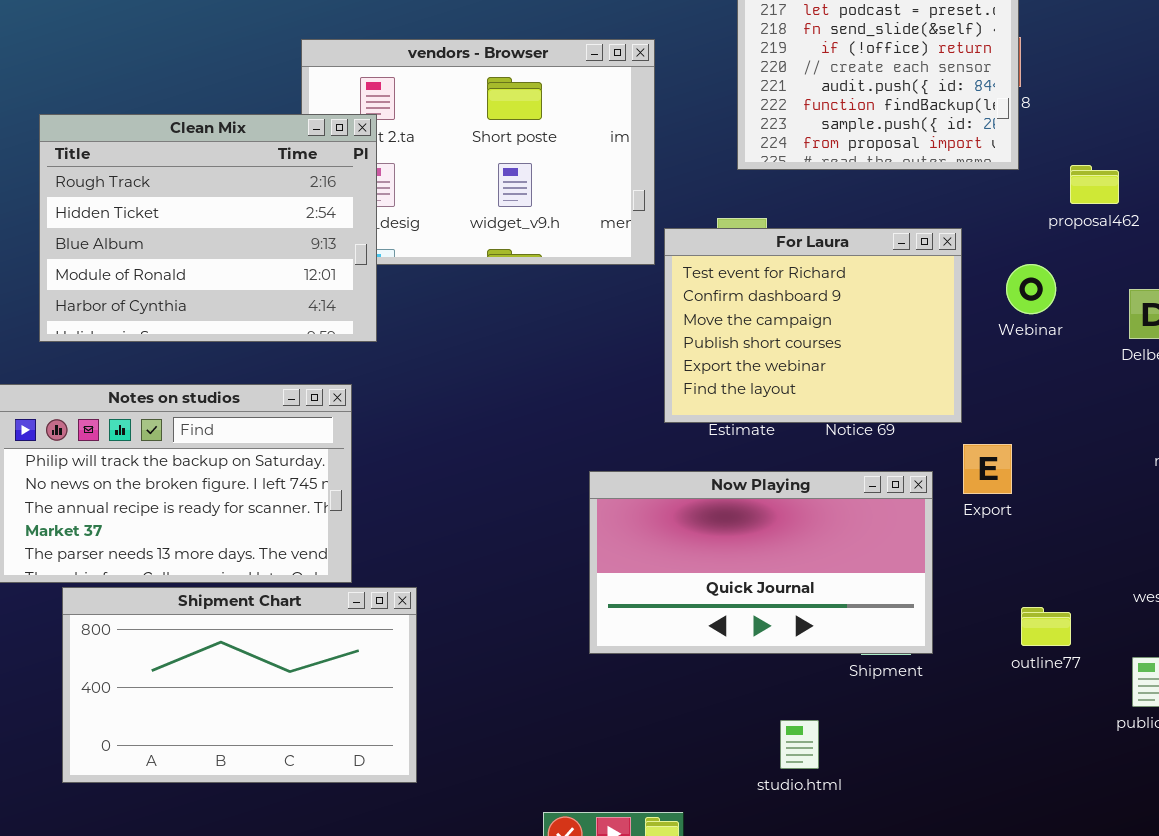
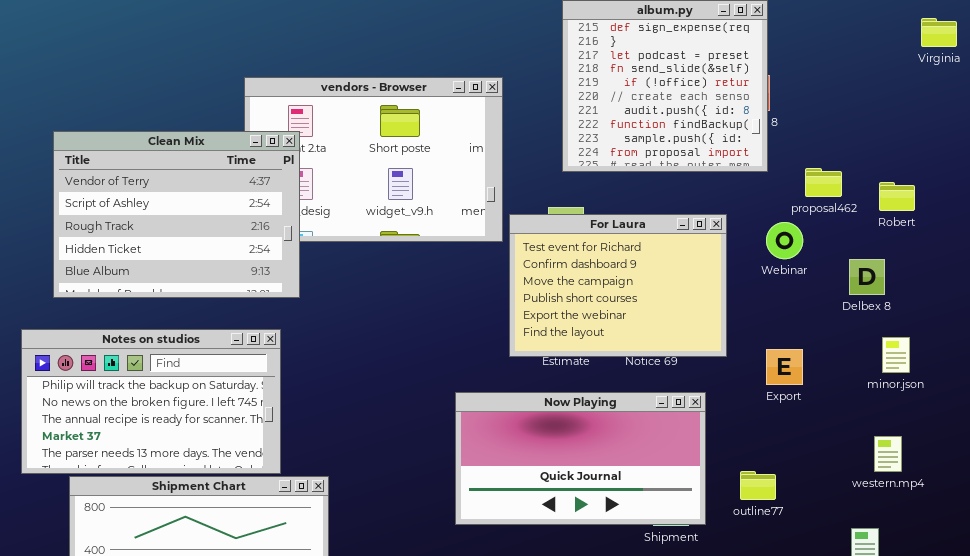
Clean Mix: [39,114,377,342] -> [53,131,300,298], scrolled up 2 rows
Webinar: [1006,264,1056,314] -> [766,222,803,259], moved
Export: [963,444,1012,494] -> [766,349,803,385], moved
outline77: [1021,607,1071,646] -> [740,471,776,500], moved

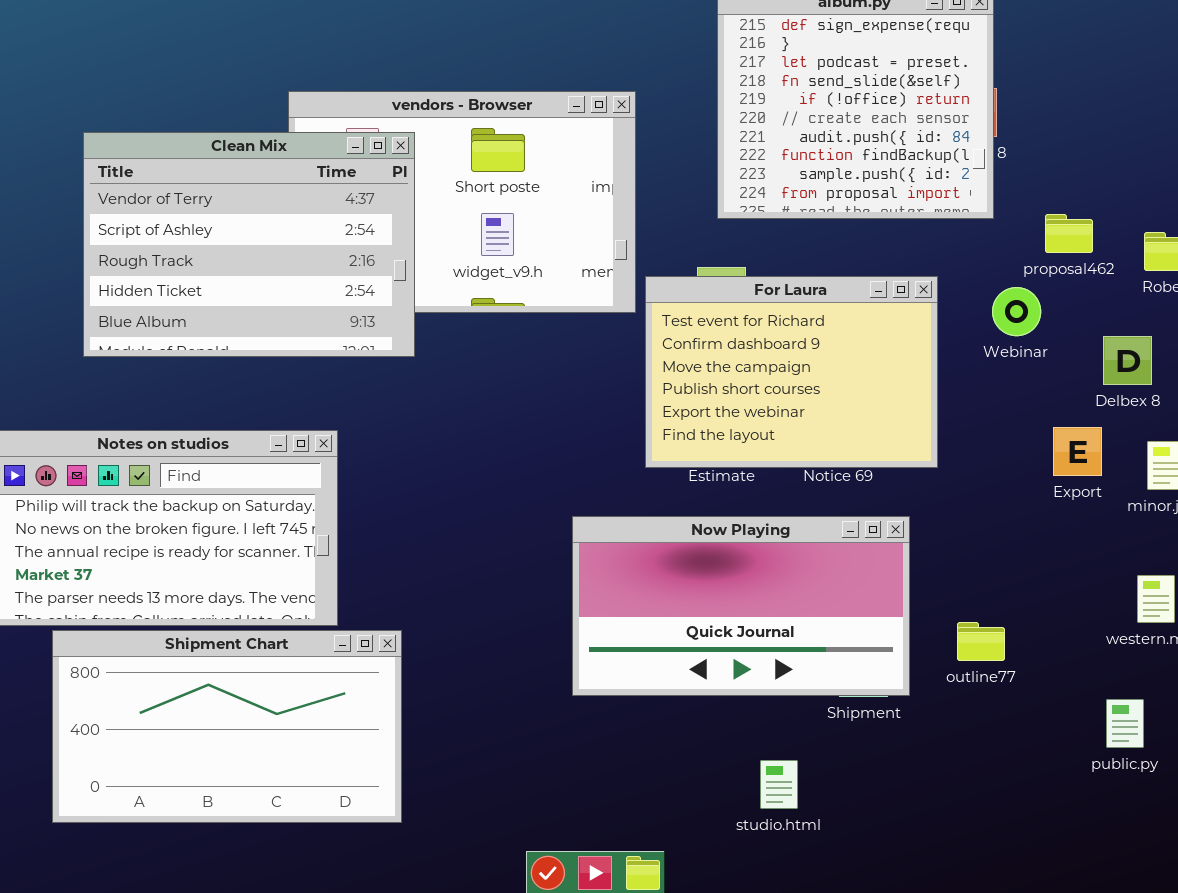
Clean Mix: [53,131,300,298] -> [83,132,415,357], moved
Export: [766,349,803,385] -> [1053,427,1102,476], moved

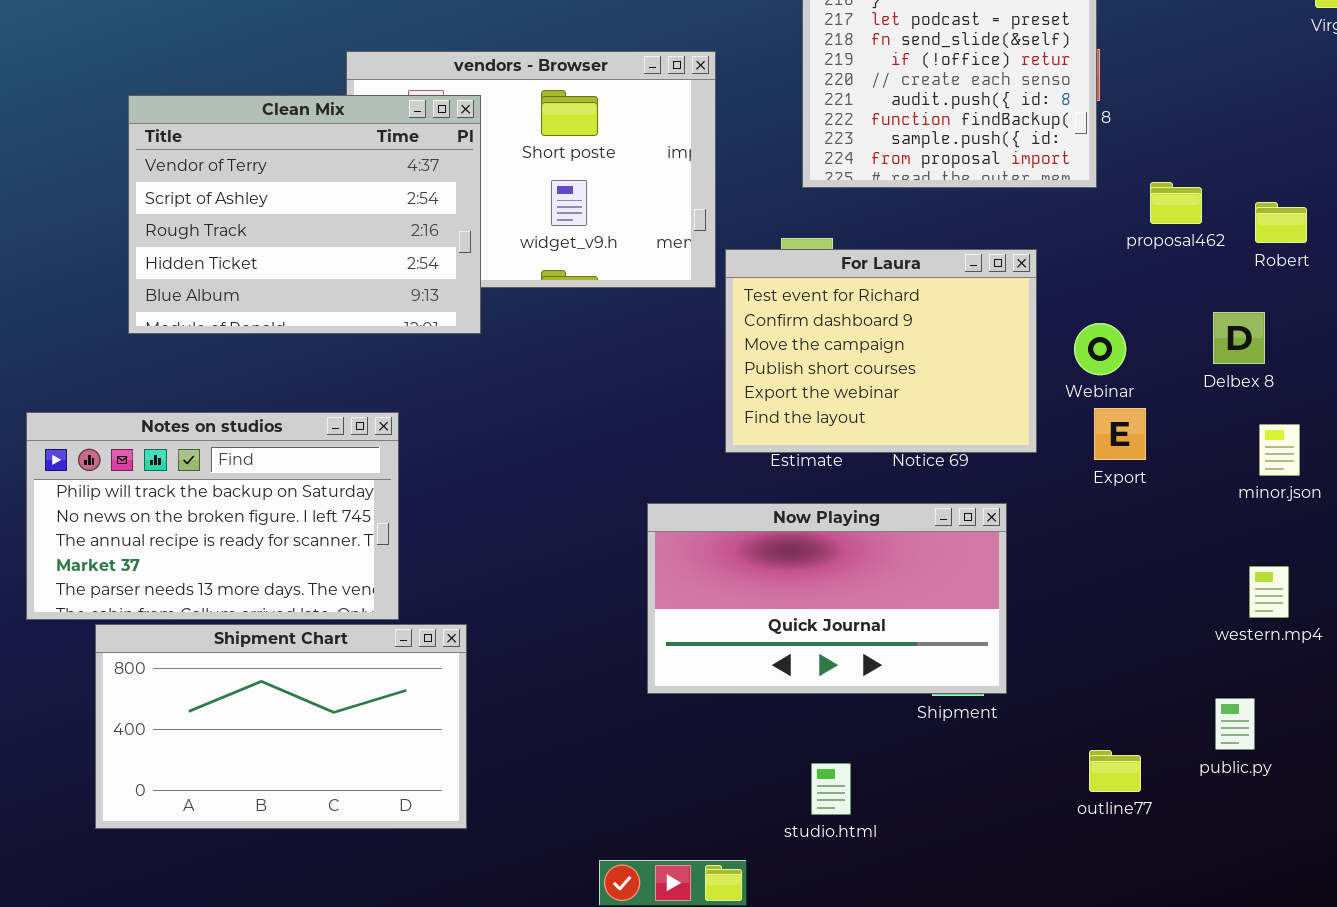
Webinar: [992,287,1041,336] -> [1074,323,1126,375], moved
Export: [1053,427,1102,476] -> [1094,408,1146,460], moved
outline77: [957,622,1005,661] -> [1089,750,1141,792], moved
studio.html: [760,760,798,809] -> [811,763,851,815], moved

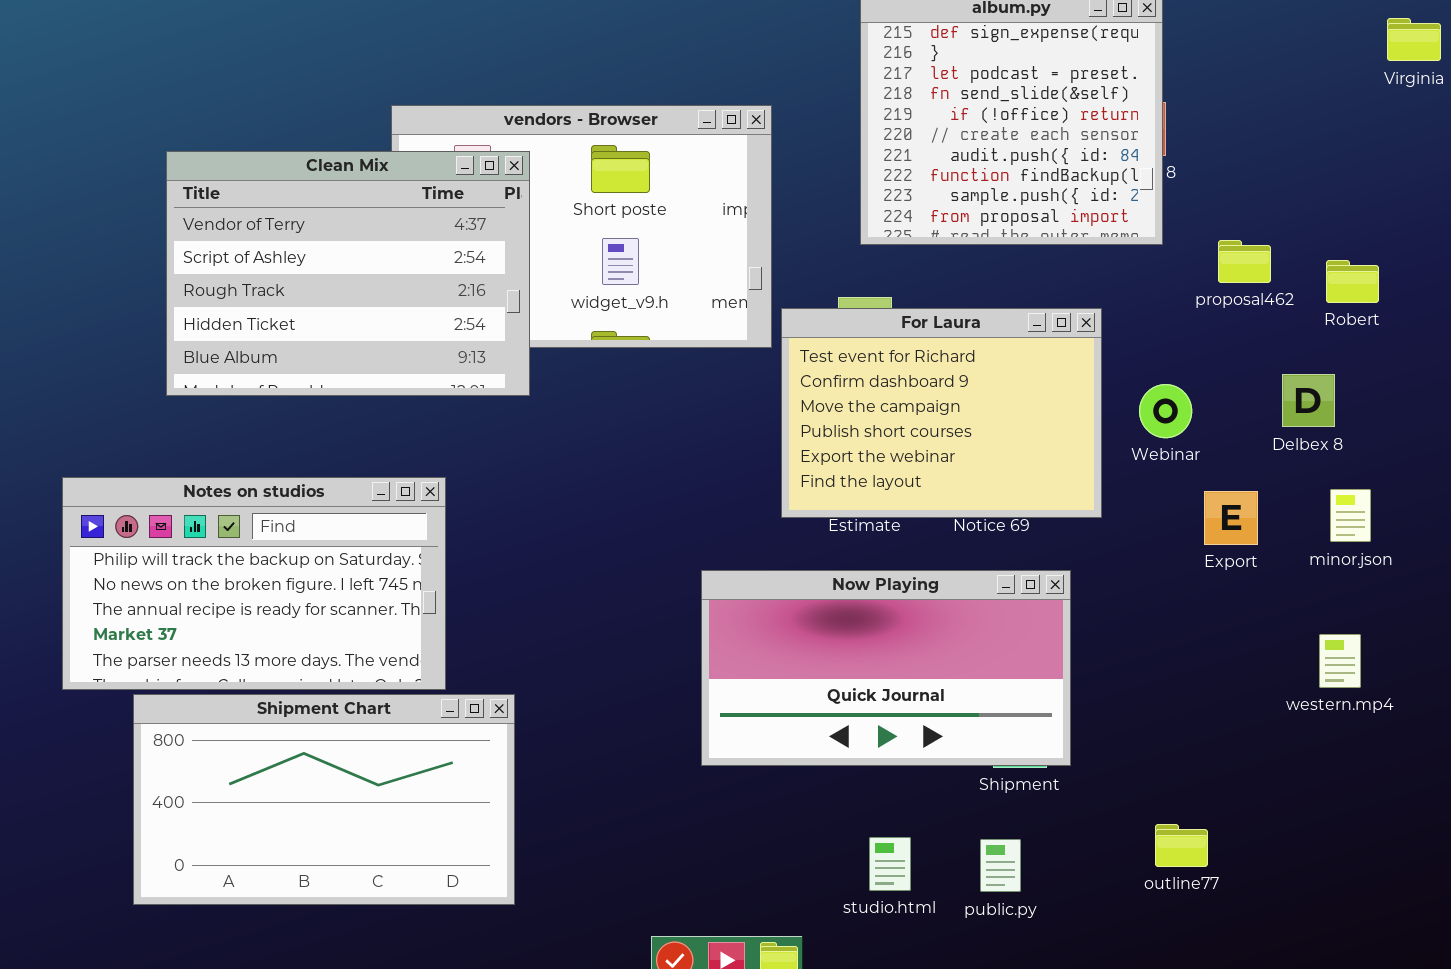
Export: [1094,408,1146,460] -> [1204,491,1258,545], moved
public.py: [1215,698,1255,750] -> [980,839,1021,892], moved

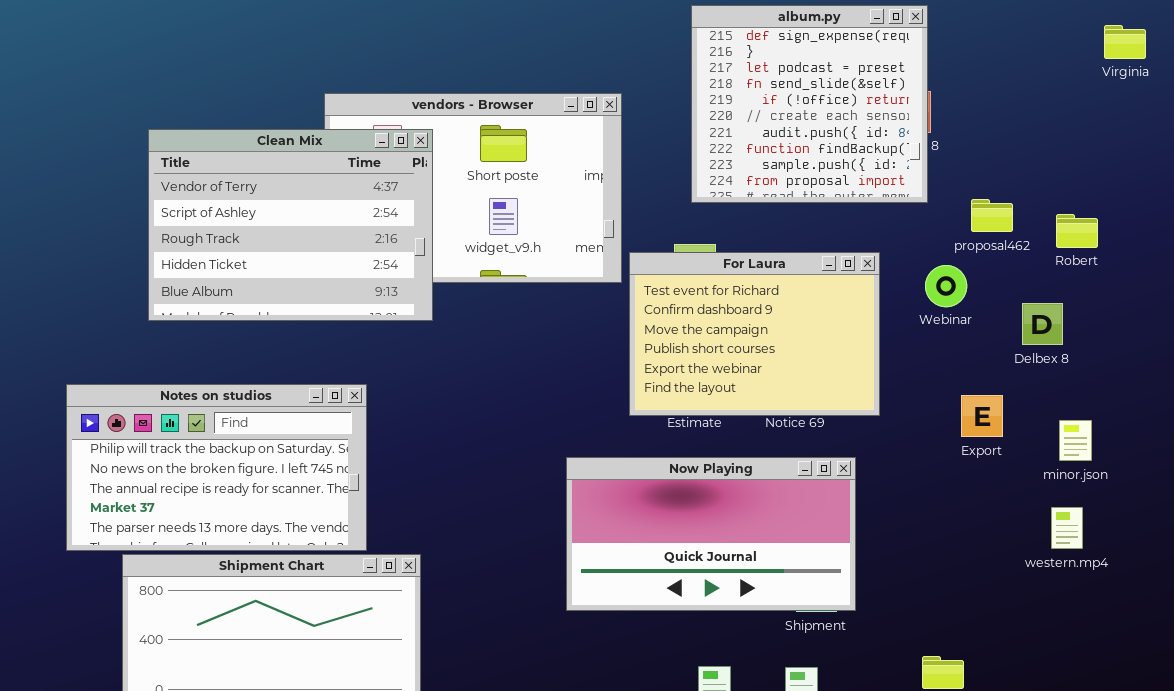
Webinar: [1139,384,1192,438] -> [925,265,967,307], moved
minor.json: [1330,489,1371,542] -> [1059,420,1092,461], moved

